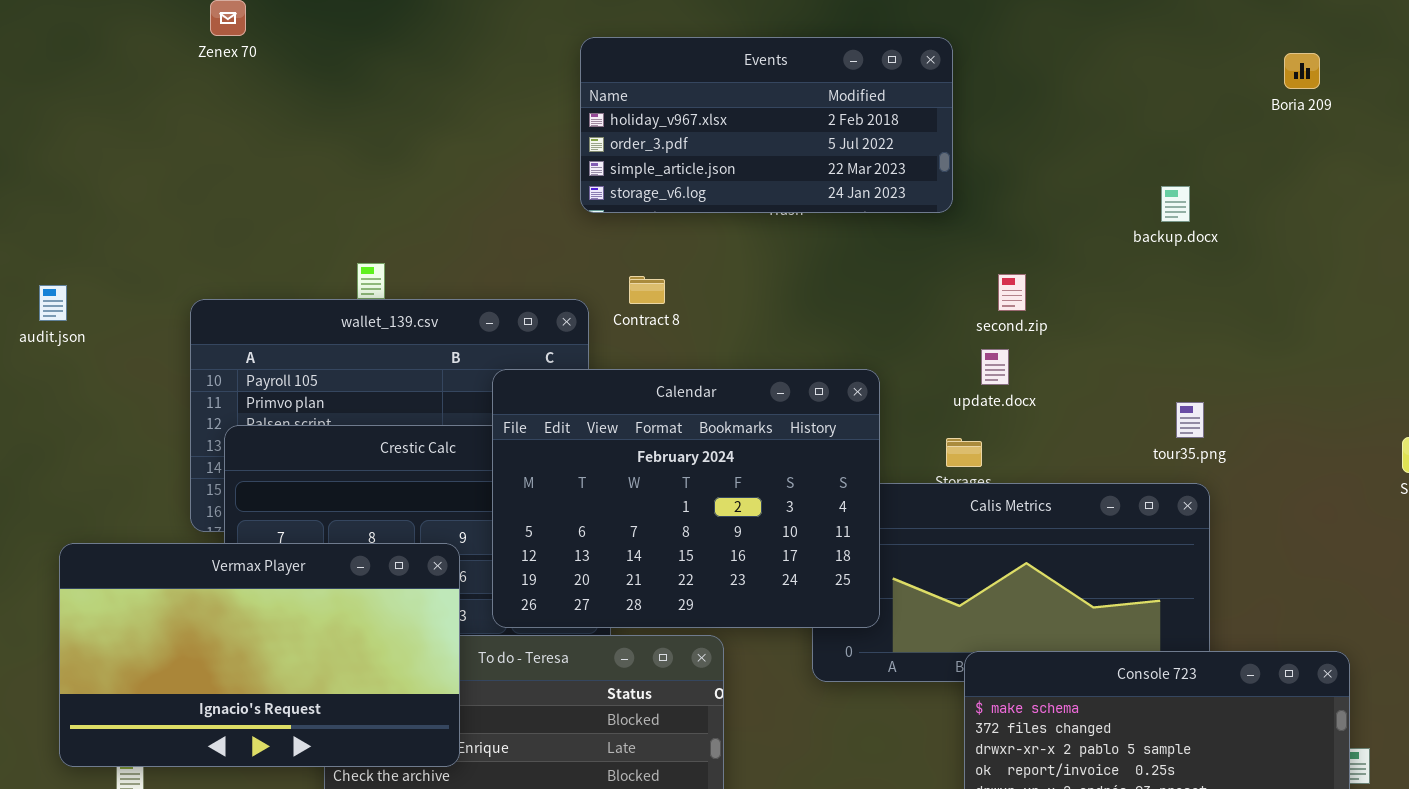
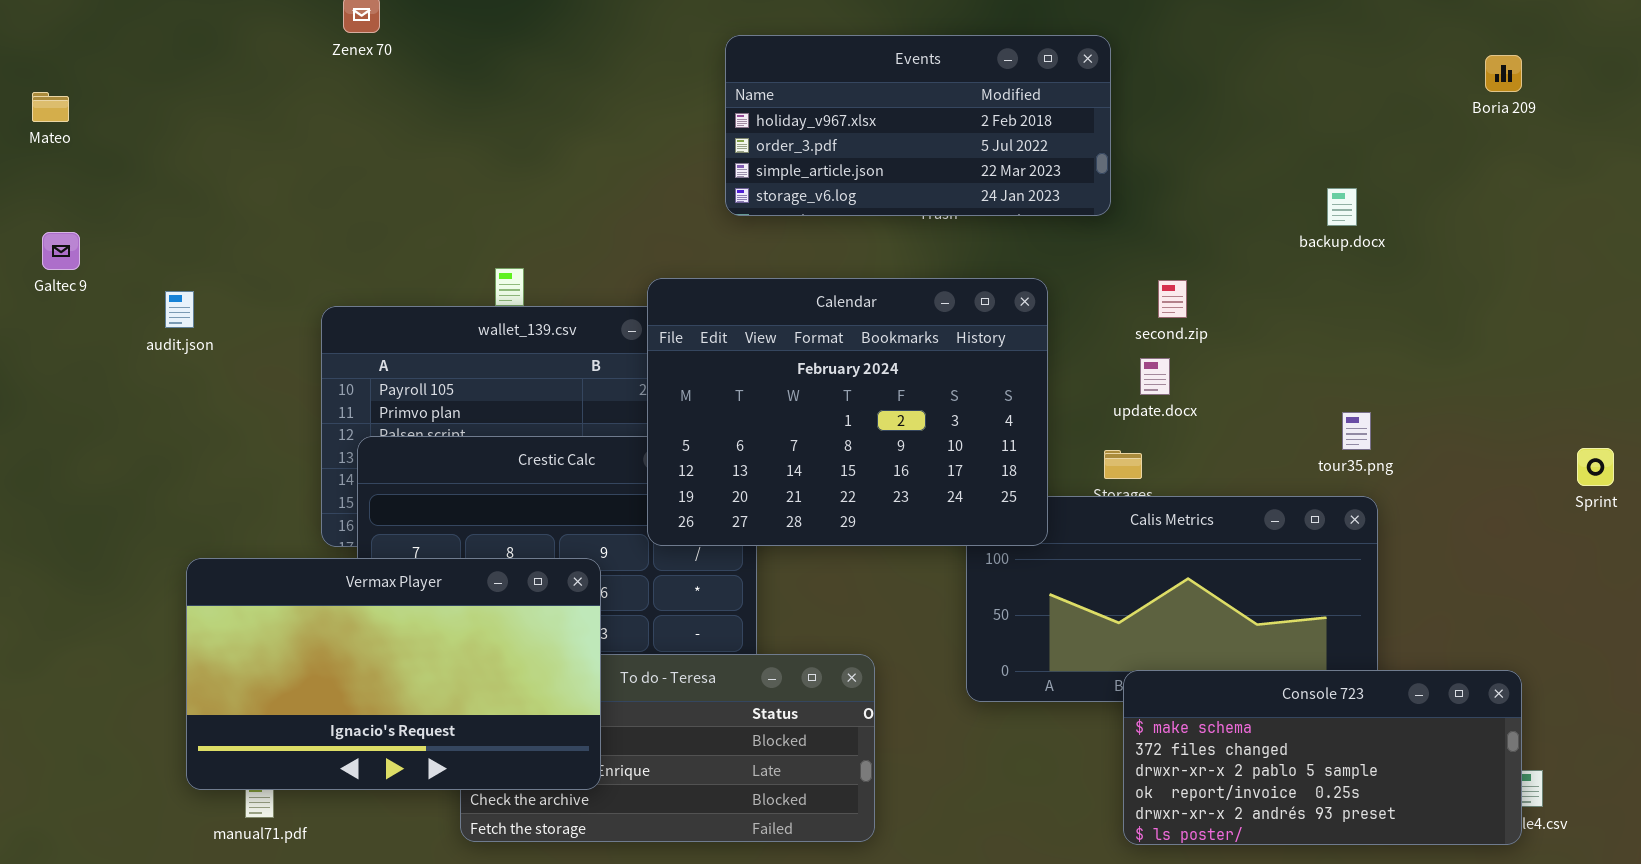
Boria 209: [1284,53,1320,89] -> [1485,55,1522,92], moved
Calendar: [492,369,880,628] -> [647,278,1048,546], moved

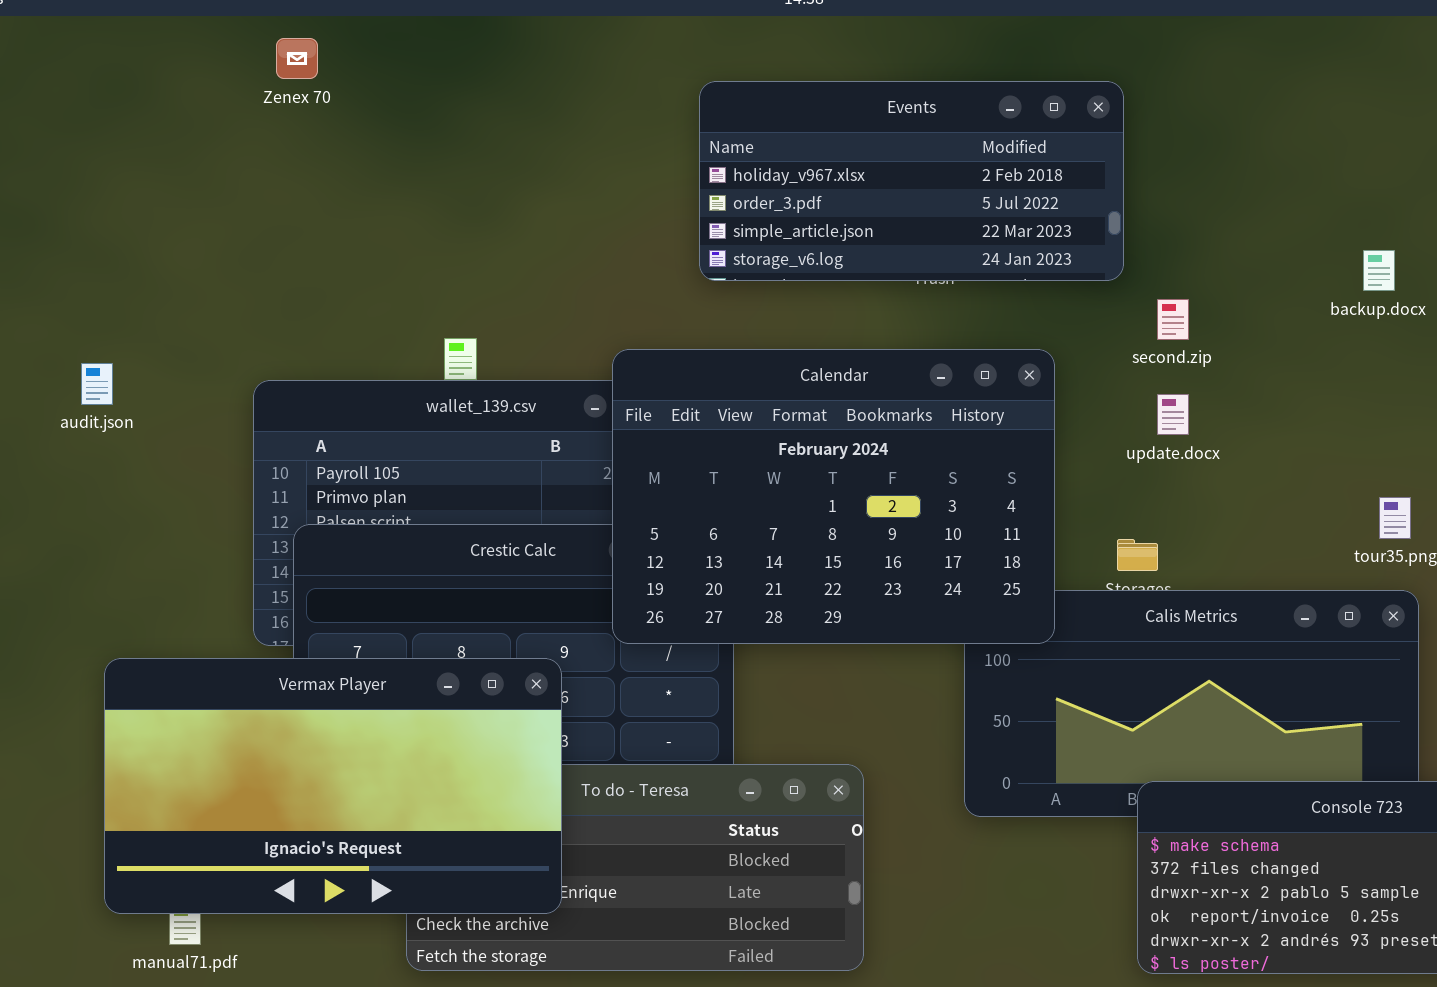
second.zip: [1158,280,1187,318] -> [1157,299,1189,340], moved
update.docx: [1140,358,1170,395] -> [1157,394,1189,435], moved

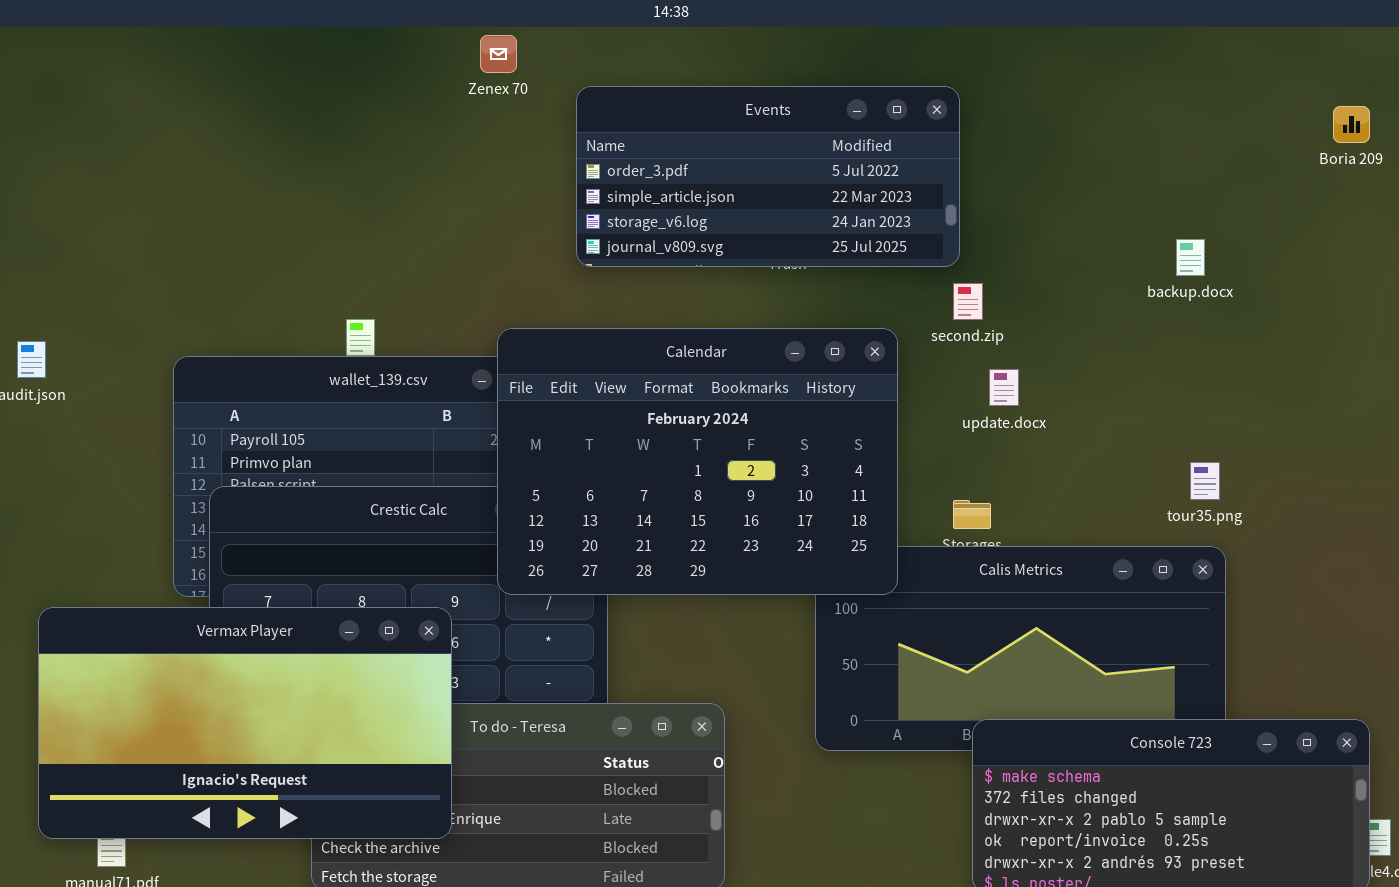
Zenex 70: [276,38,318,79] -> [480,35,517,73], moved
Events: [699,81,1124,281] -> [576,86,960,267], scrolled down 1 row
second.zip: [1157,299,1189,340] -> [953,283,983,320], moved

